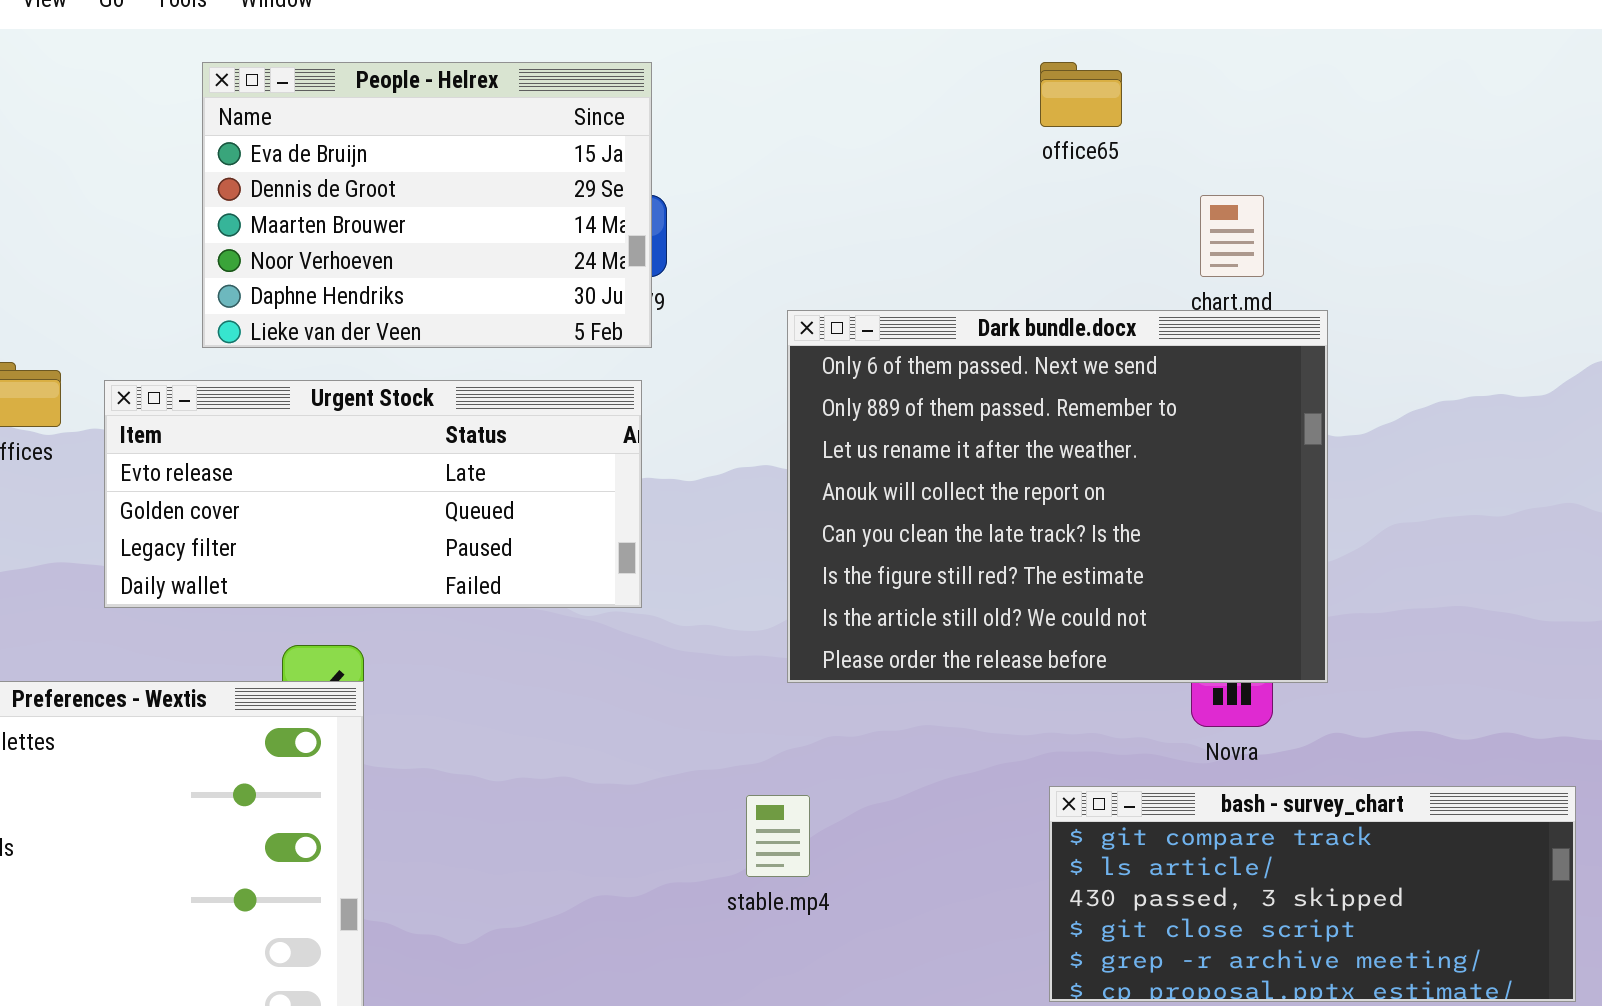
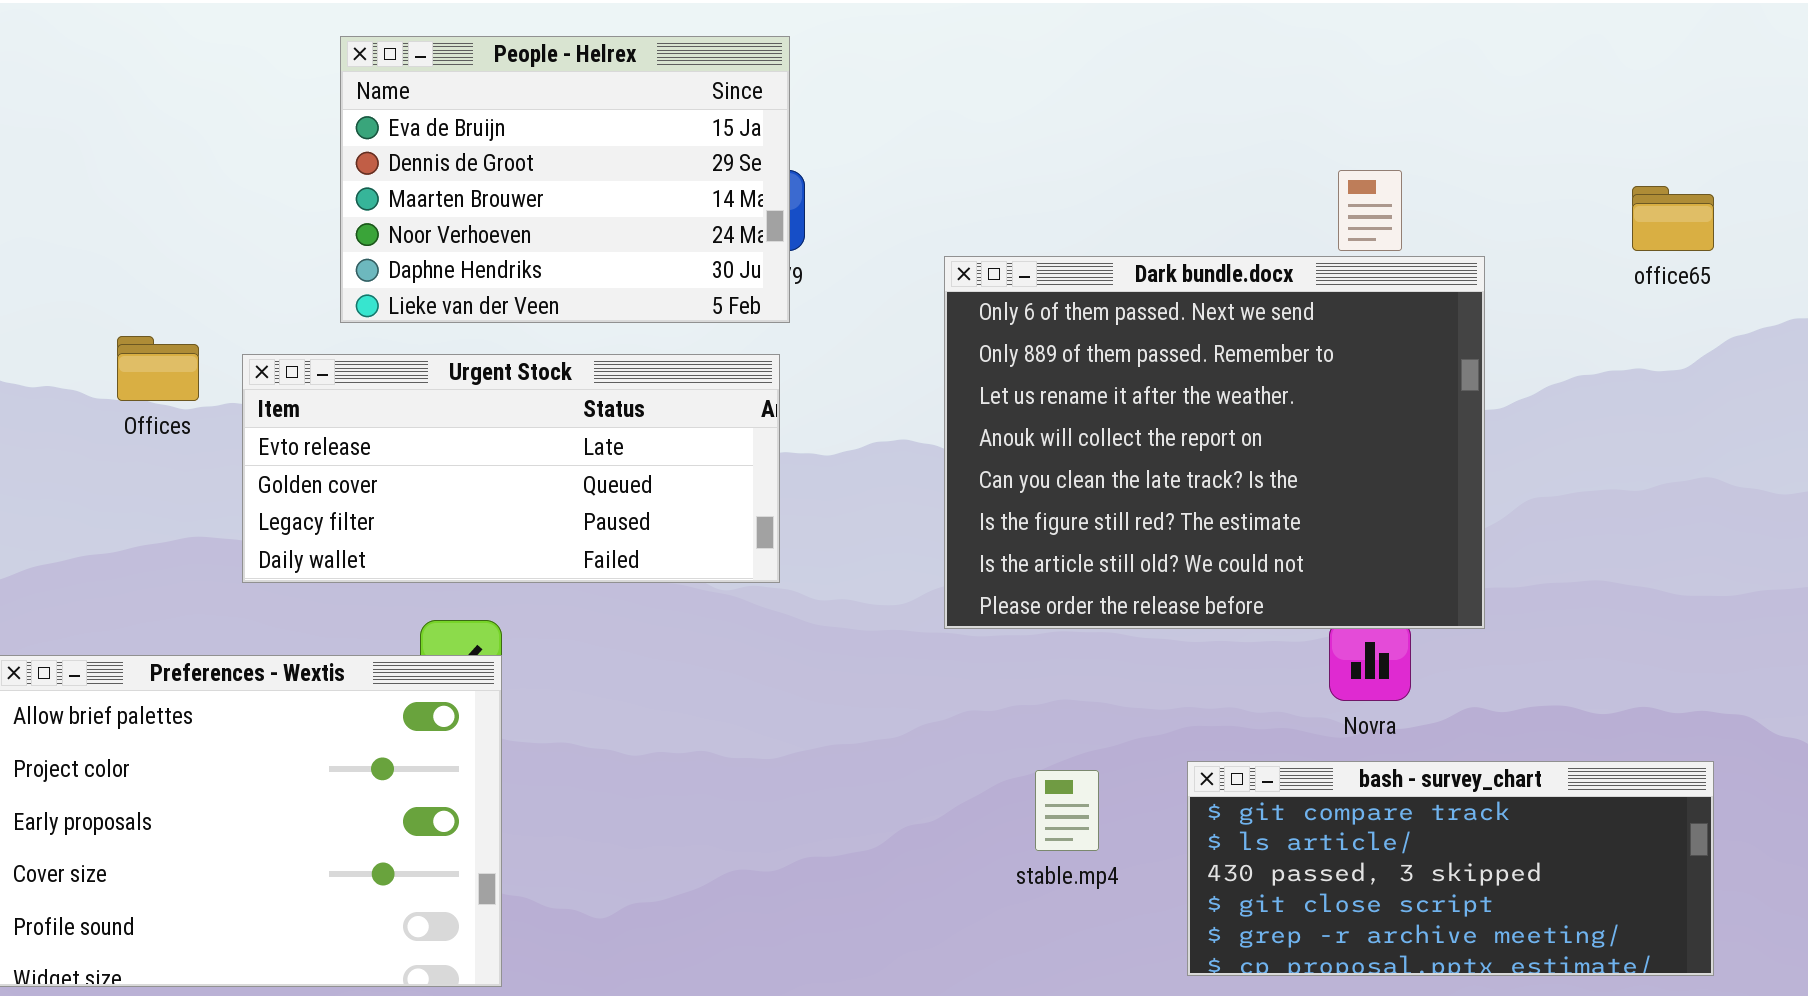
office65: [1040,62,1122,127] -> [1632,186,1714,251], moved
Dark bundle.docx: [787,310,1328,683] -> [944,256,1485,629], moved
stable.mp4: [746,795,810,877] -> [1035,770,1099,851], moved

